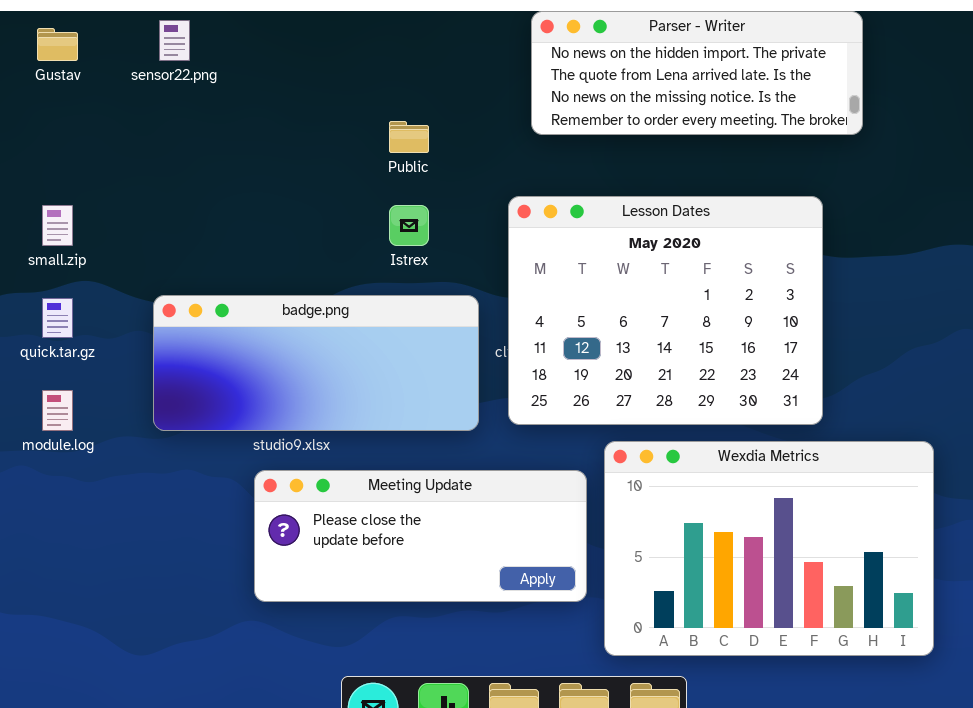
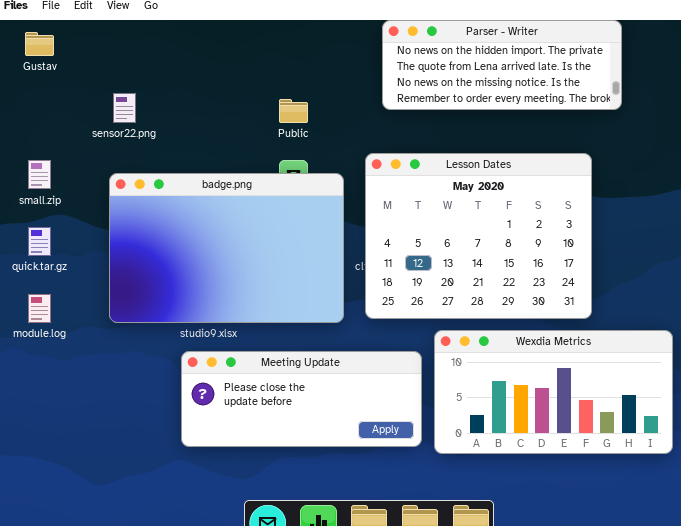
sensor22.png: [159,20,190,61] -> [113,93,136,123], moved
badge.png: [153,295,479,431] -> [109,173,344,323], resized
Wexdia Metrics: [604,441,934,656] -> [434,330,673,454], resized

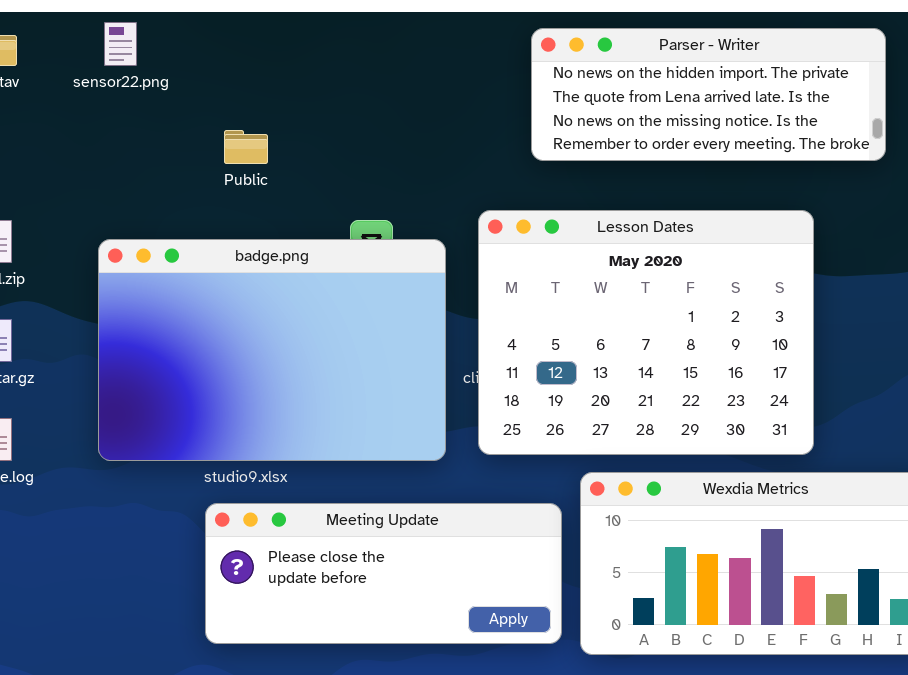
Parser - Writer: [382,20,622,110] -> [531,28,886,161], moved
sensor22.png: [113,93,136,123] -> [104,22,137,66], moved
Public: [279,99,308,123] -> [224,130,268,164], moved

